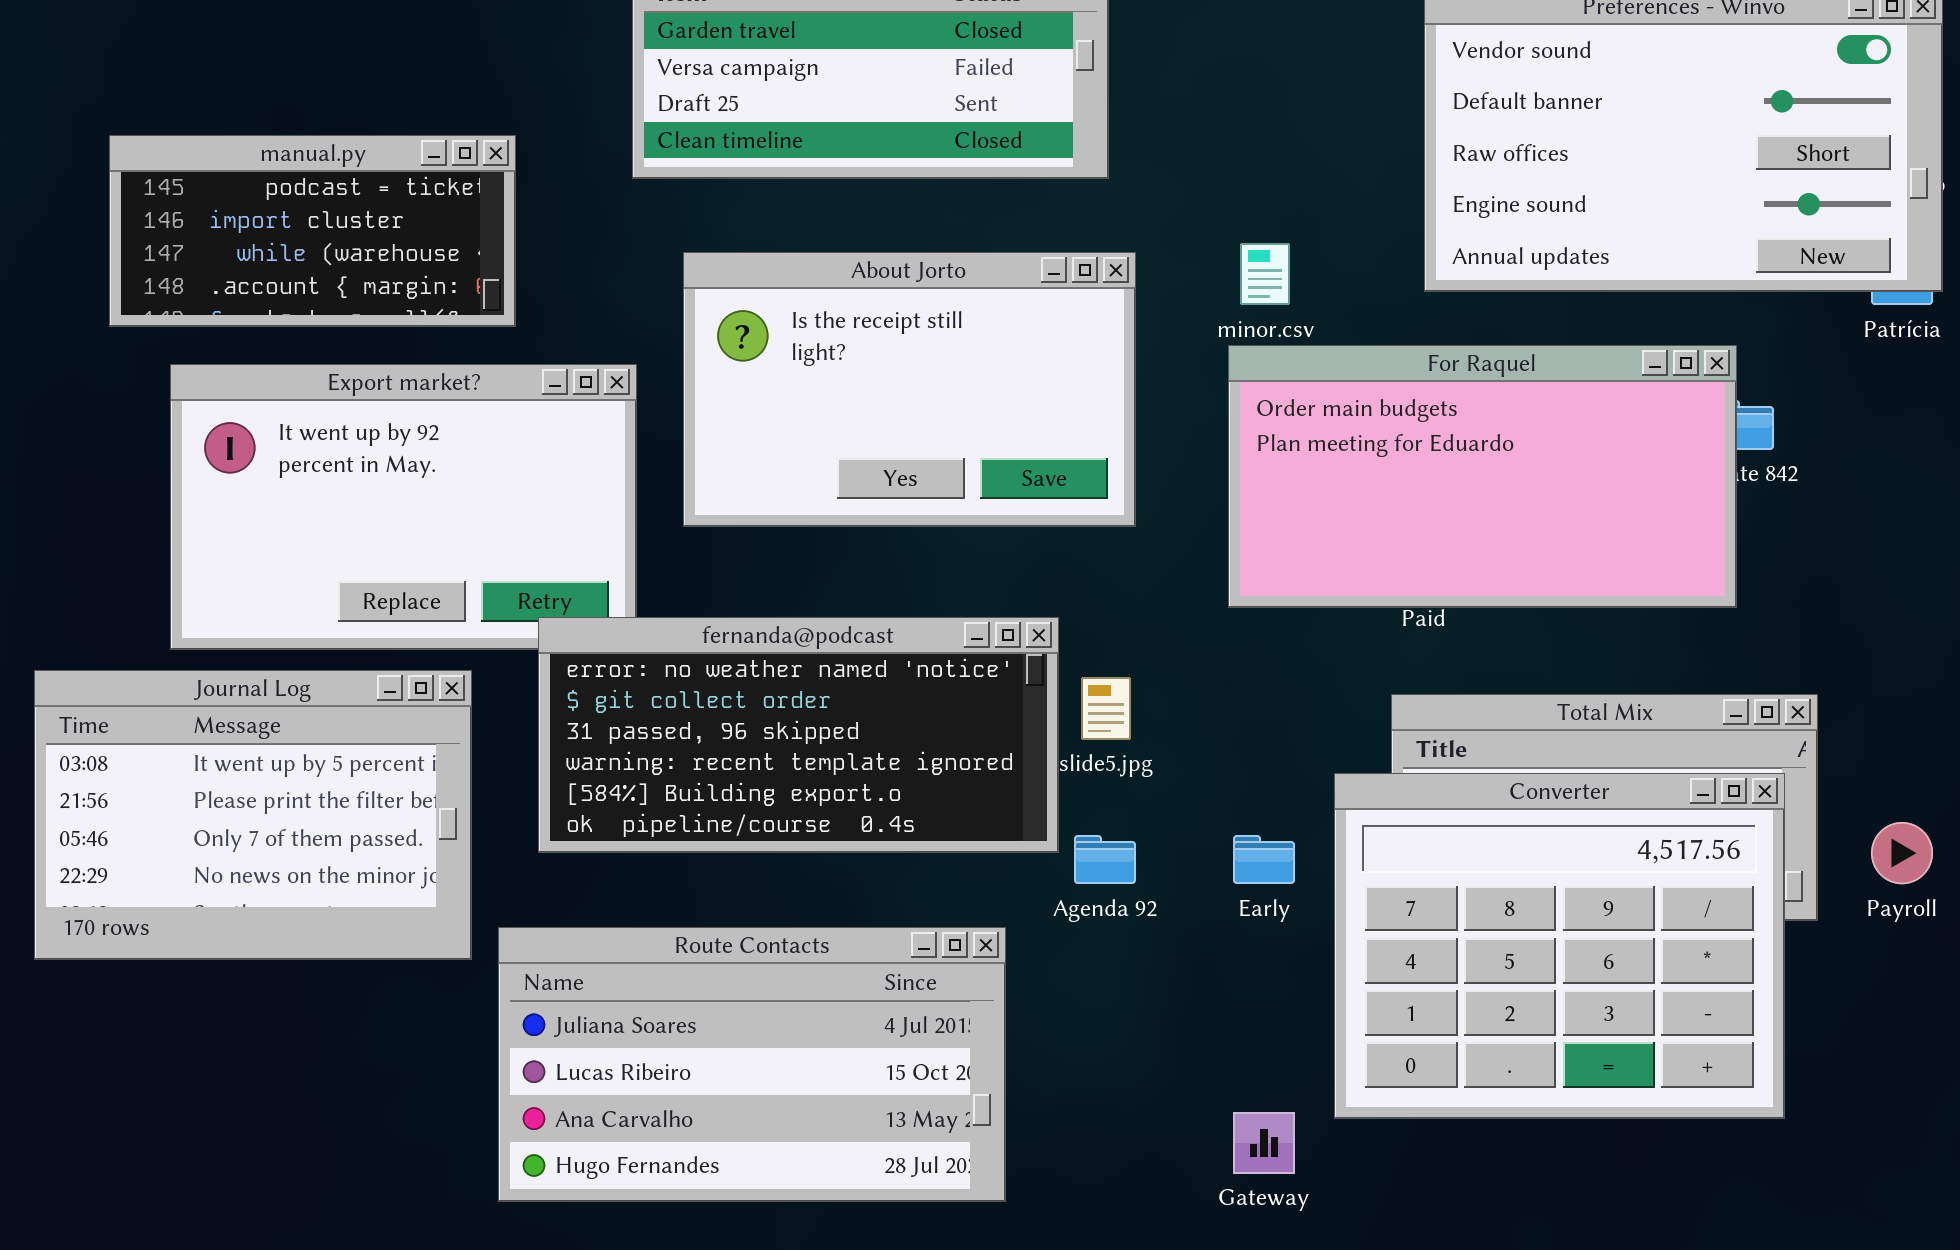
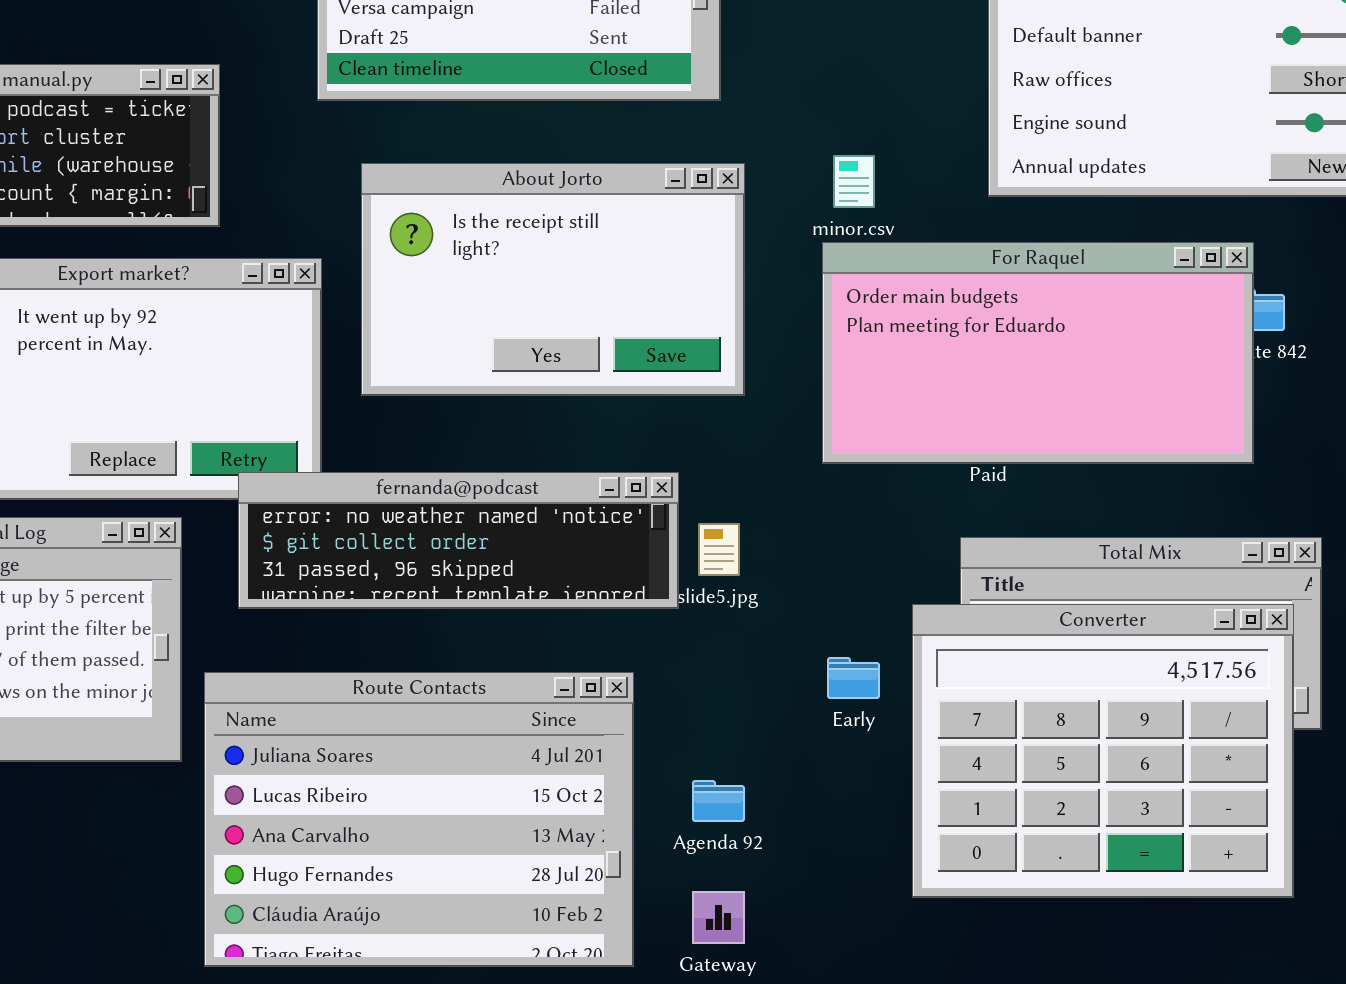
fernanda@podcast: [538,617,1059,853] -> [238,472,679,609], resized
Agenda 92: [1074,835,1136,884] -> [692,780,745,822], moved
Route Contacts: [498,927,1006,1202] -> [204,672,634,967], resized
Gateway: [1233,1112,1295,1174] -> [692,891,745,944], moved

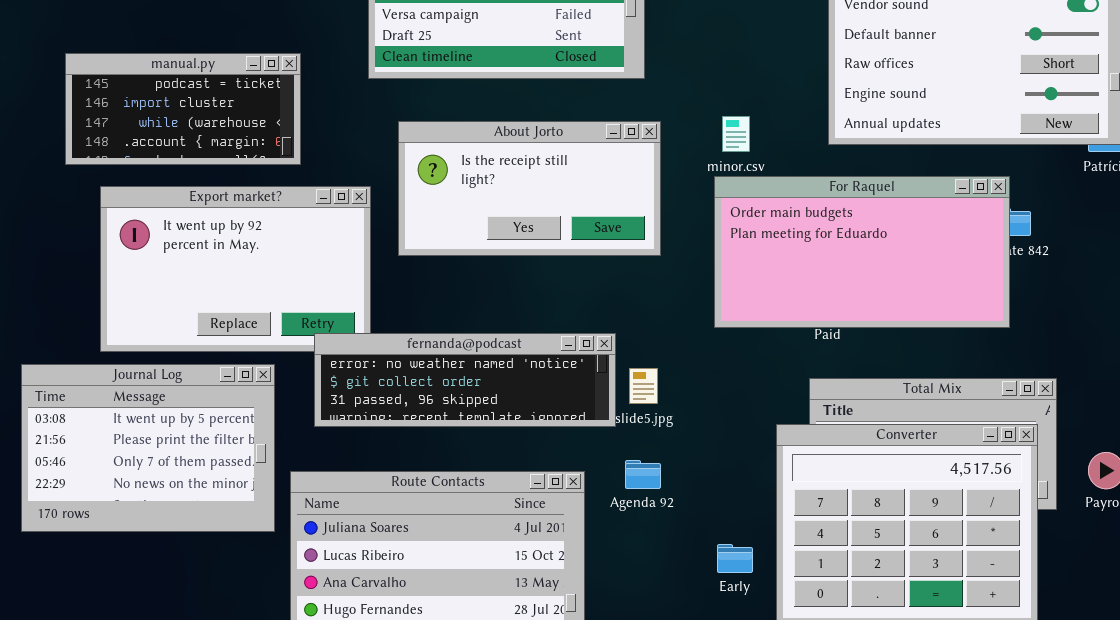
About Jorto: [361,163,745,396] -> [398,121,661,256], resized
Early: [827,657,880,699] -> [717,544,753,573], moved
Agenda 92: [692,780,745,822] -> [625,460,661,489], moved

